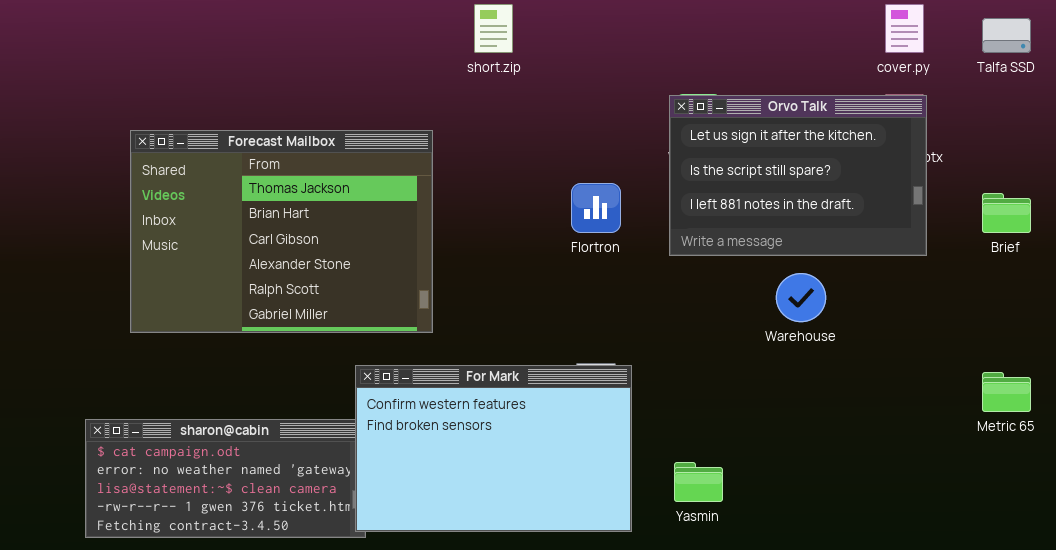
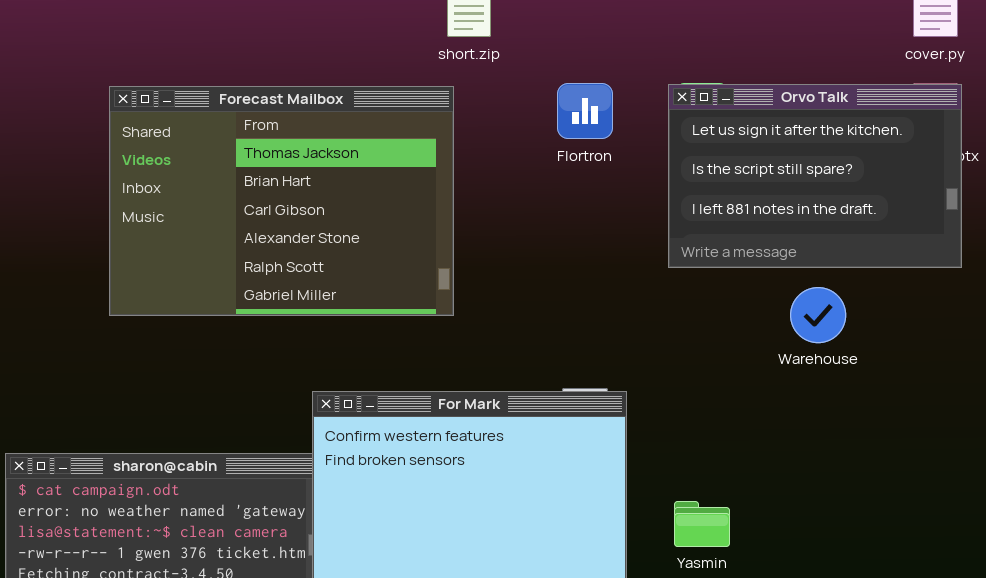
Forecast Mailbox: [130,130,433,333] -> [109,86,454,316], moved
Flortron: [571,183,621,233] -> [557,83,613,139], moved

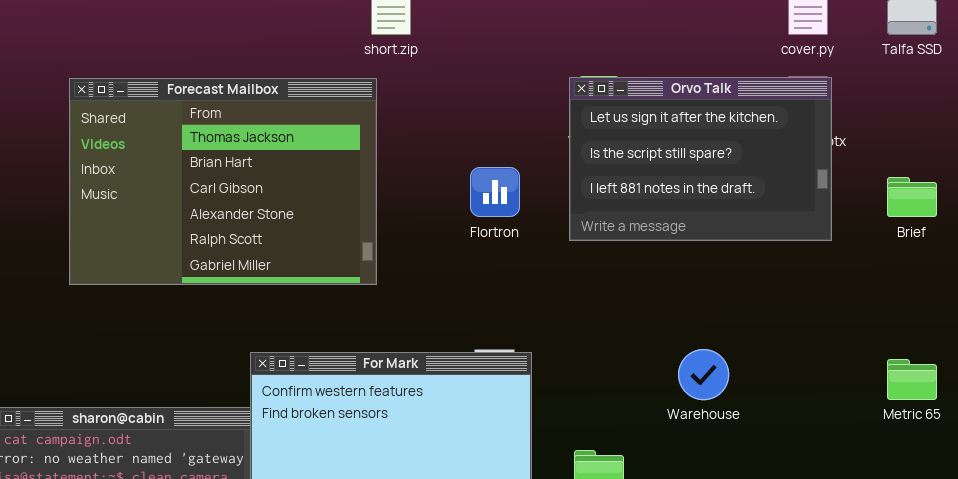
Flortron: [557,83,613,139] -> [470,167,520,217], moved
Warehouse: [790,287,846,343] -> [678,349,729,400], moved

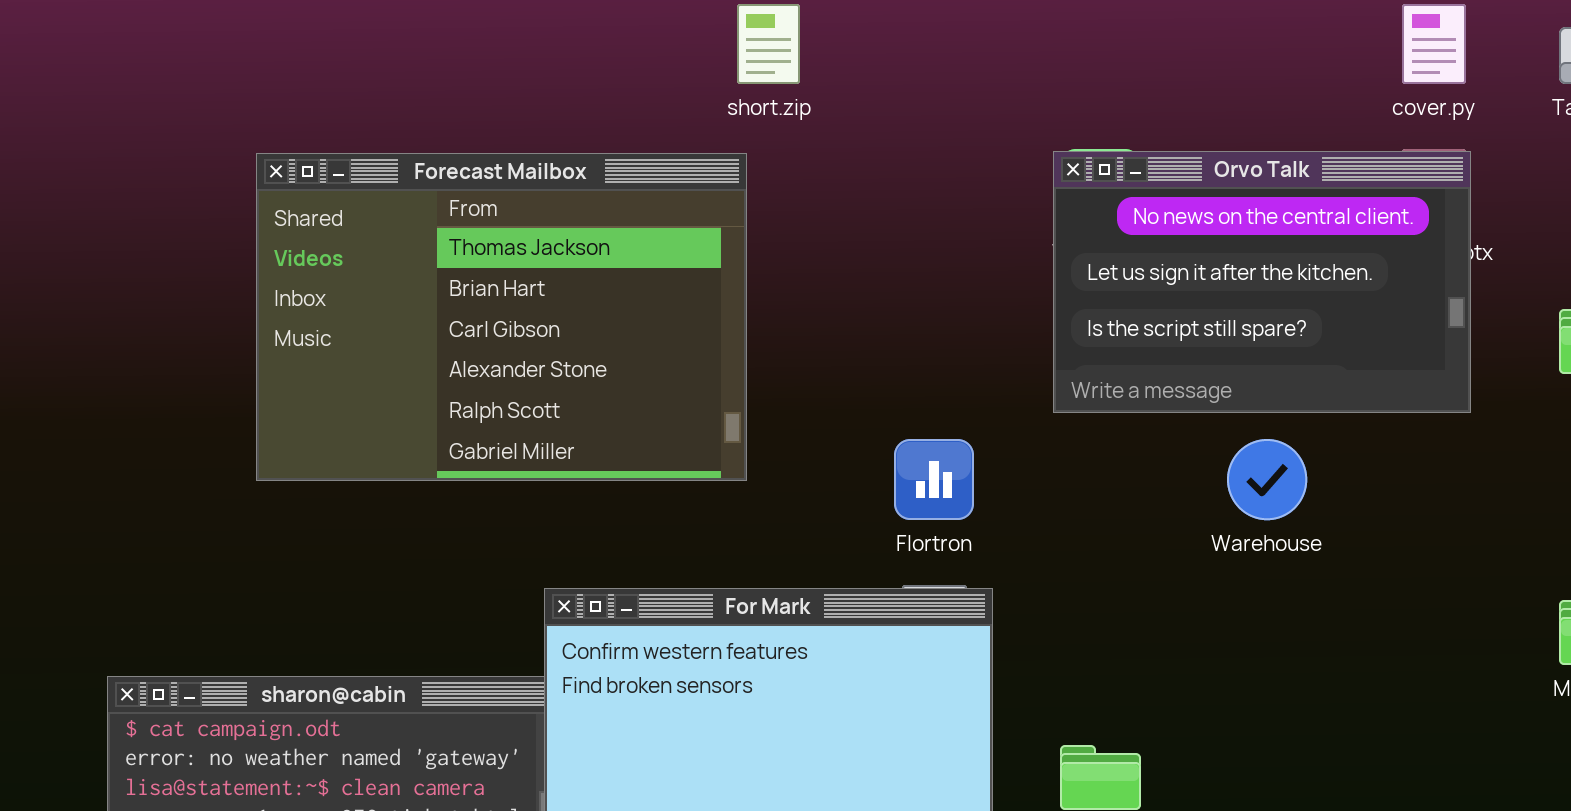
Orvo Talk: [569,77,832,241] -> [1053,151,1471,413], scrolled up 1 row
Flortron: [470,167,520,217] -> [894,439,974,520], moved
Warehouse: [678,349,729,400] -> [1227,439,1307,520], moved

